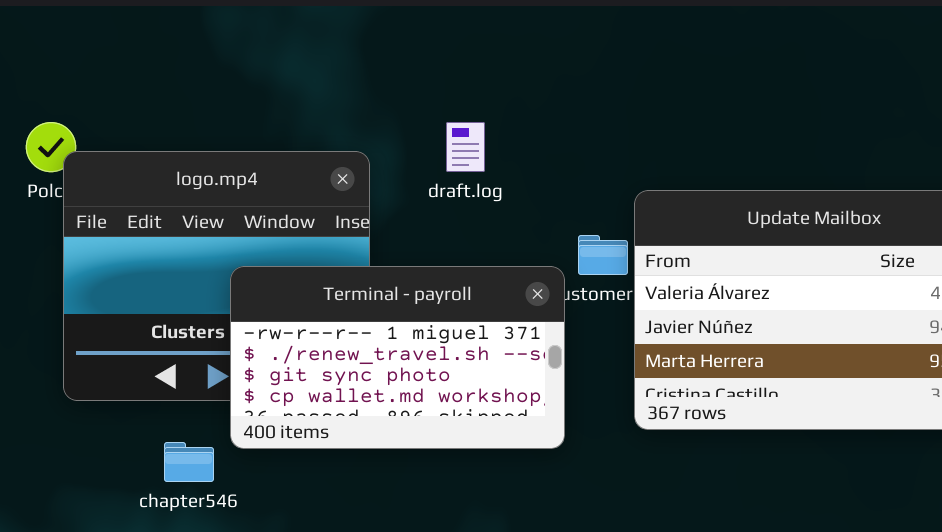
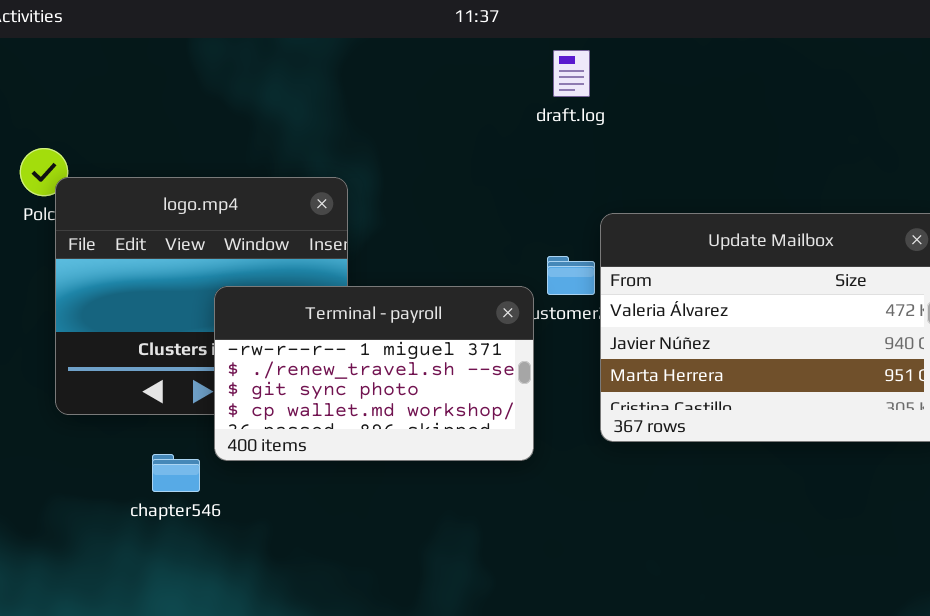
draft.log: [446,122,485,172] -> [553,50,590,97], moved

